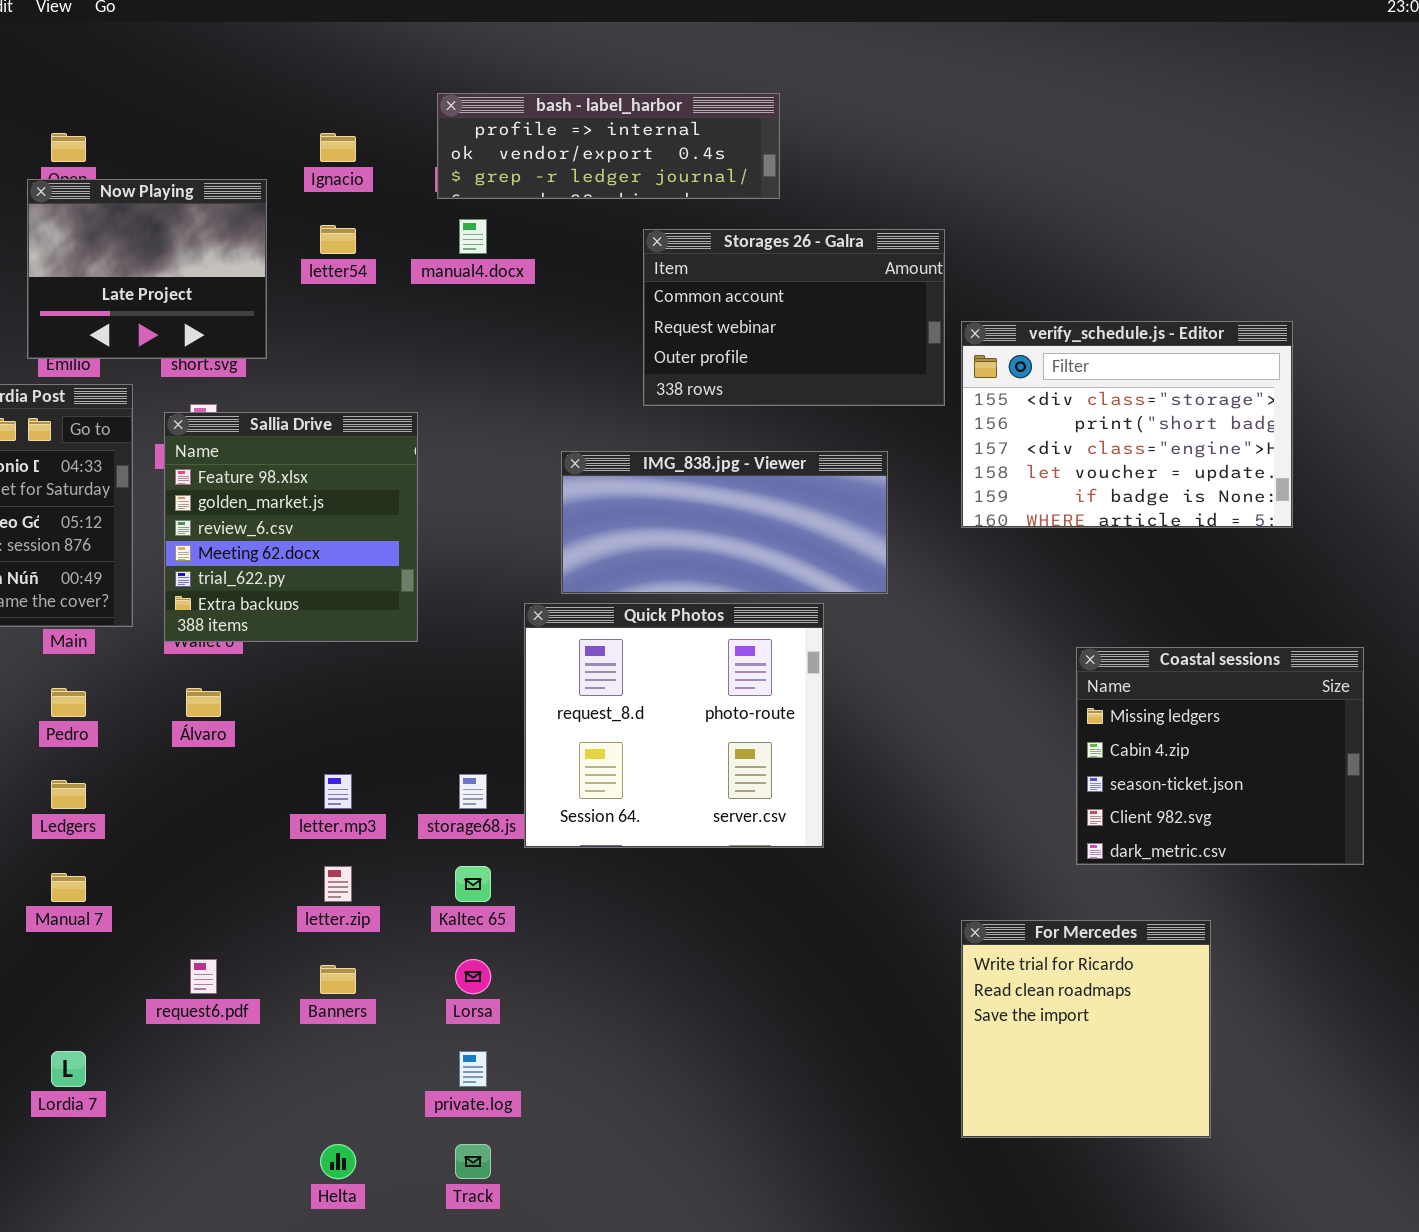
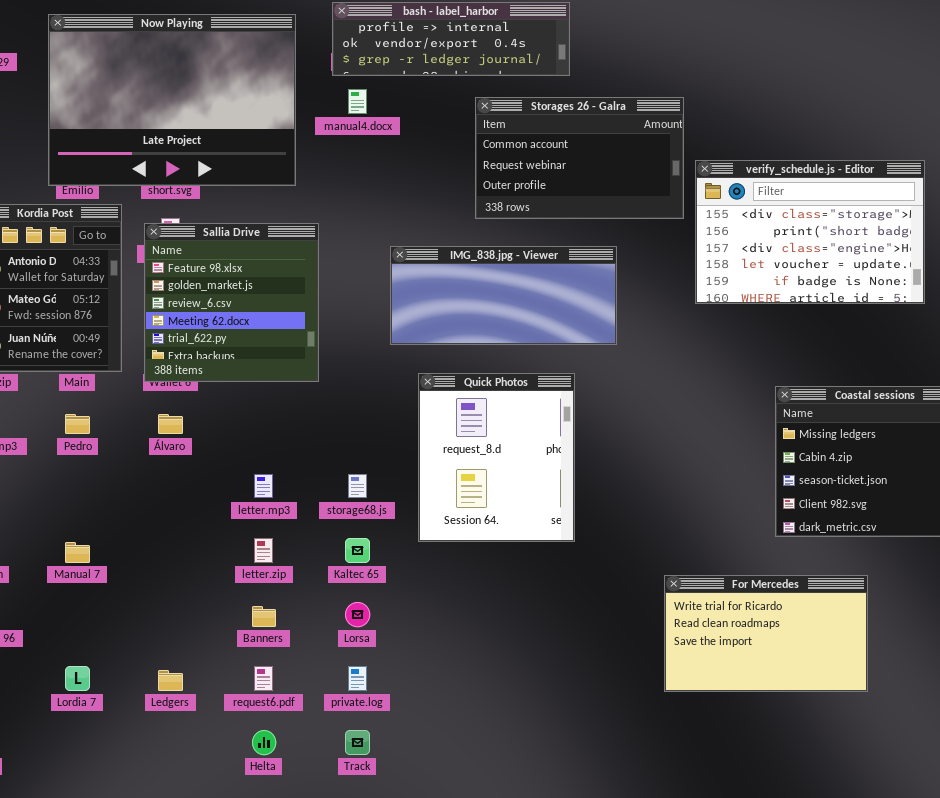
Now Playing: [27,179,267,359] -> [48,14,296,186], resized
IMG_838.jpg - Viewer: [561,451,888,594] -> [390,246,617,345], moved
Quick Photos: [524,603,824,848] -> [418,373,575,542], moved, resized
Ledgers: [51,780,86,809] -> [158,670,183,691], moved
For Mercedes: [961,920,1211,1138] -> [664,575,868,692], resized
request6.pdf: [190,959,217,994] -> [254,666,273,691], moved

